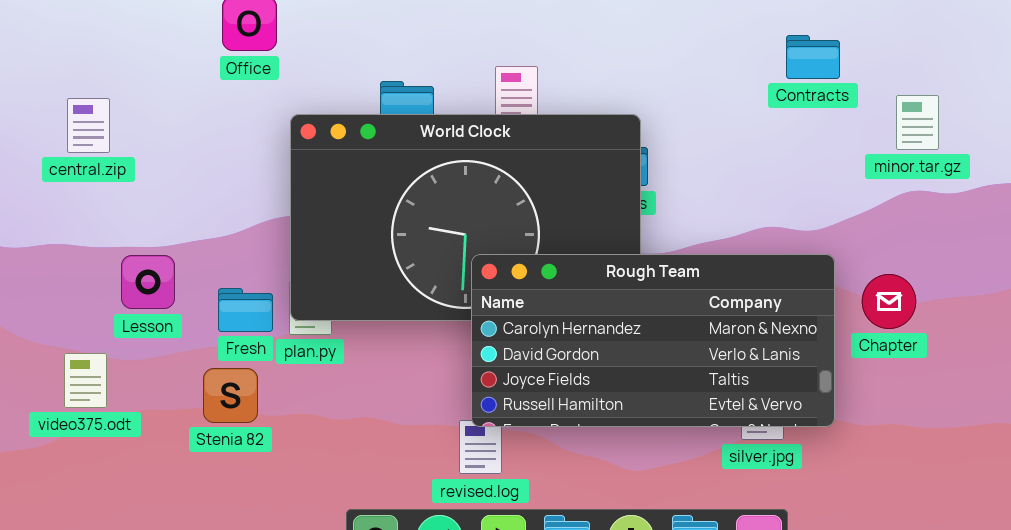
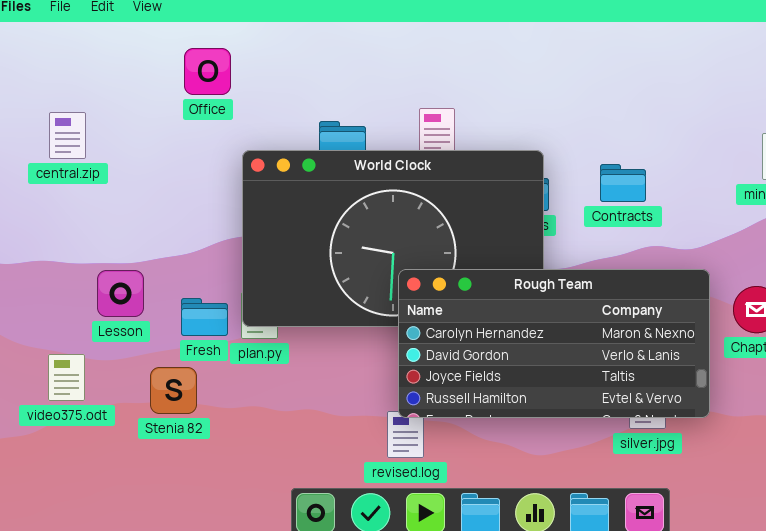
Contracts: [786,35,840,79] -> [600,164,646,202], moved
central.zip: [67,98,110,153] -> [49,112,86,159], moved
Stenia 82: [203,368,258,423] -> [150,367,197,414], moved

